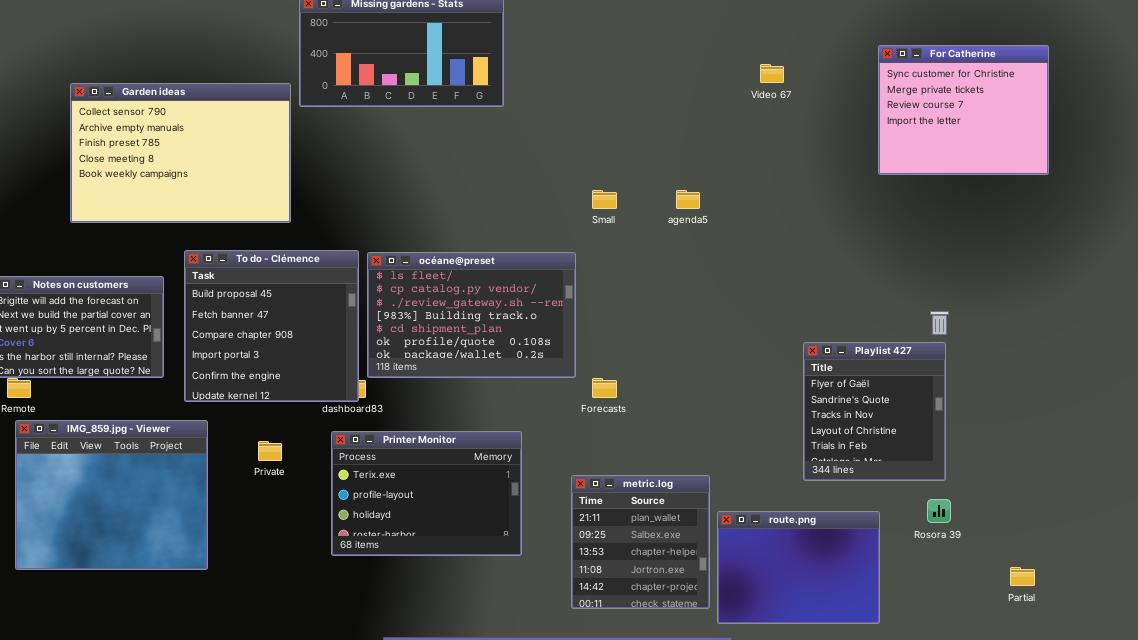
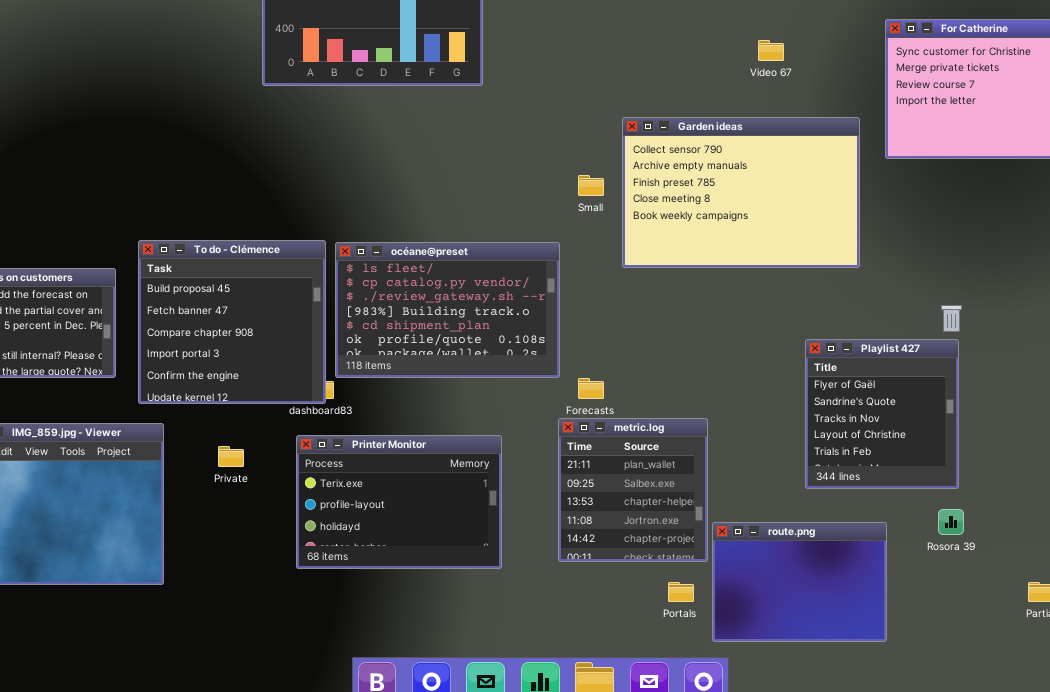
Garden ideas: [70,83,291,223] -> [622,117,860,268], moved
metric.log: [571,475,710,609] -> [558,418,708,562], moved

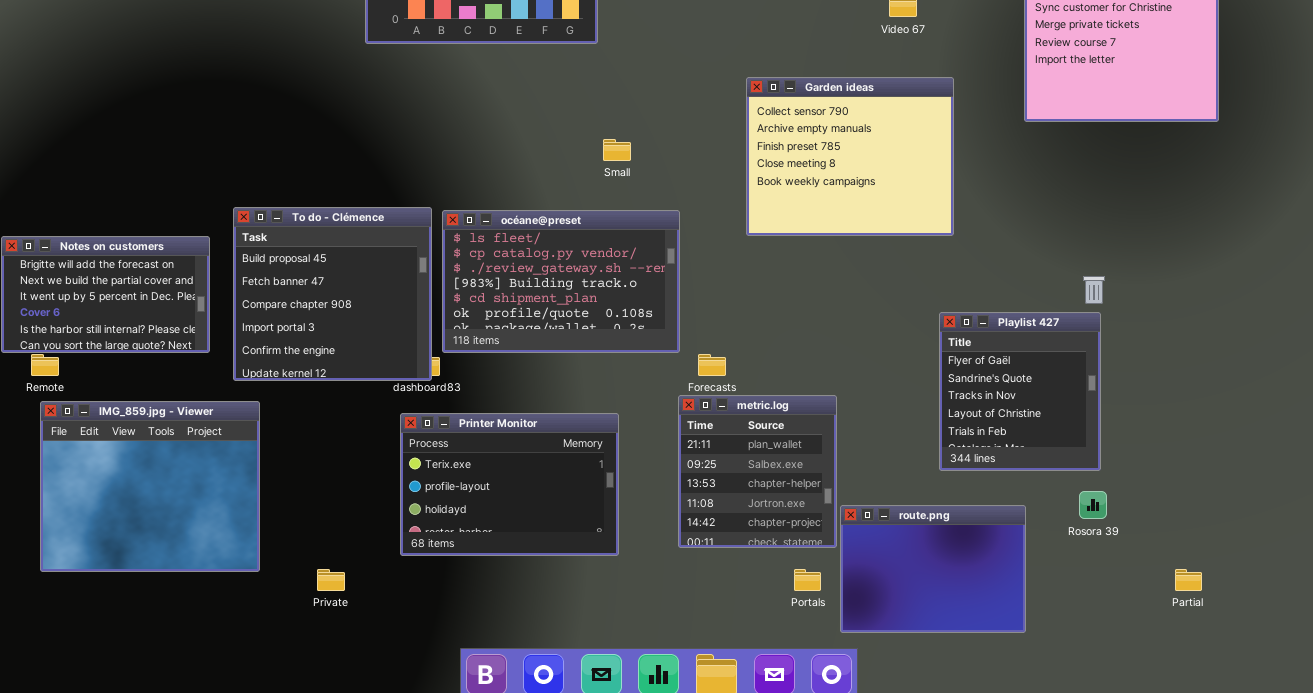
Garden ideas: [622,117,860,268] -> [746,77,954,236], resized
Small: [578,175,604,196] -> [603,139,631,161], moved
Private: [218,446,244,467] -> [317,569,345,591], moved

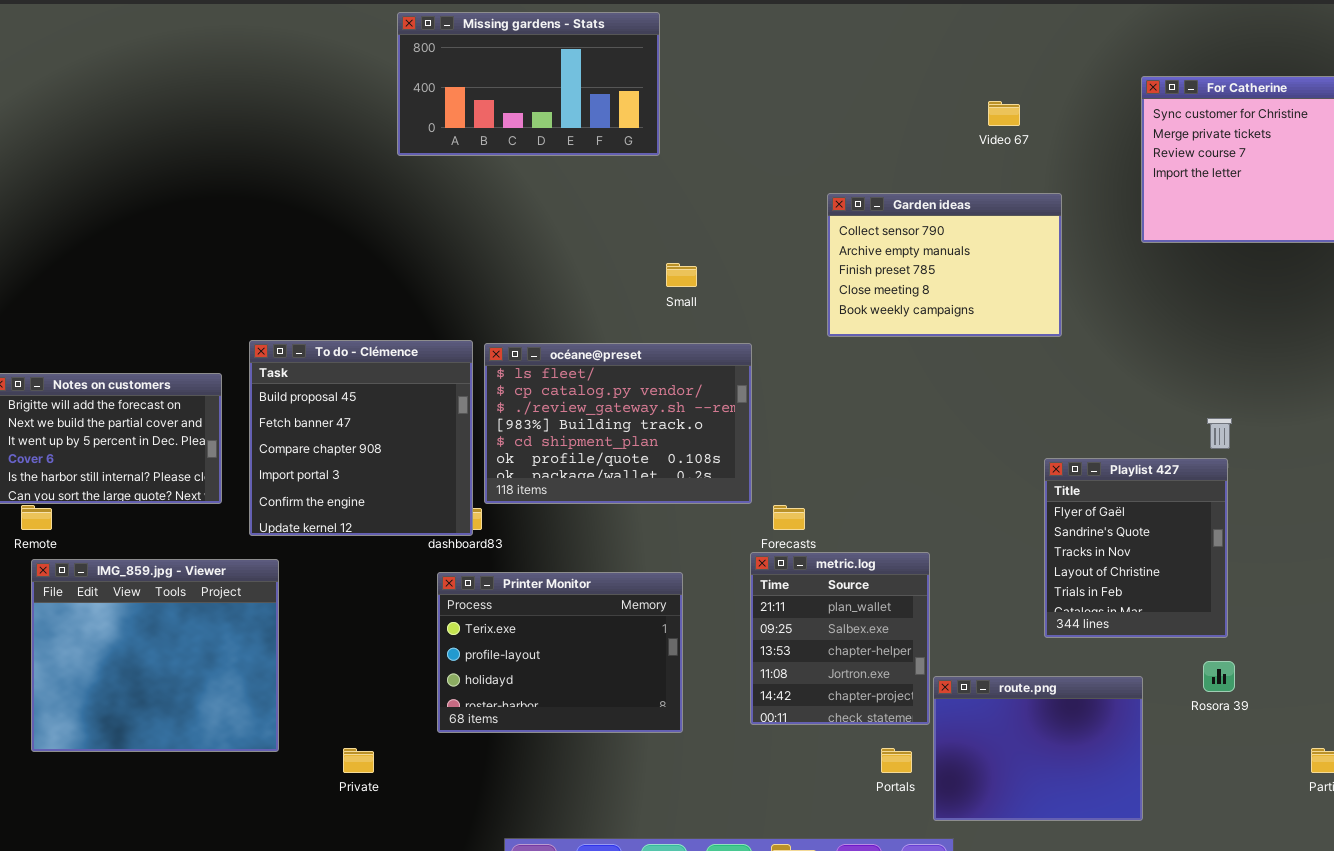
Garden ideas: [746,77,954,236] -> [827,193,1062,337], resized

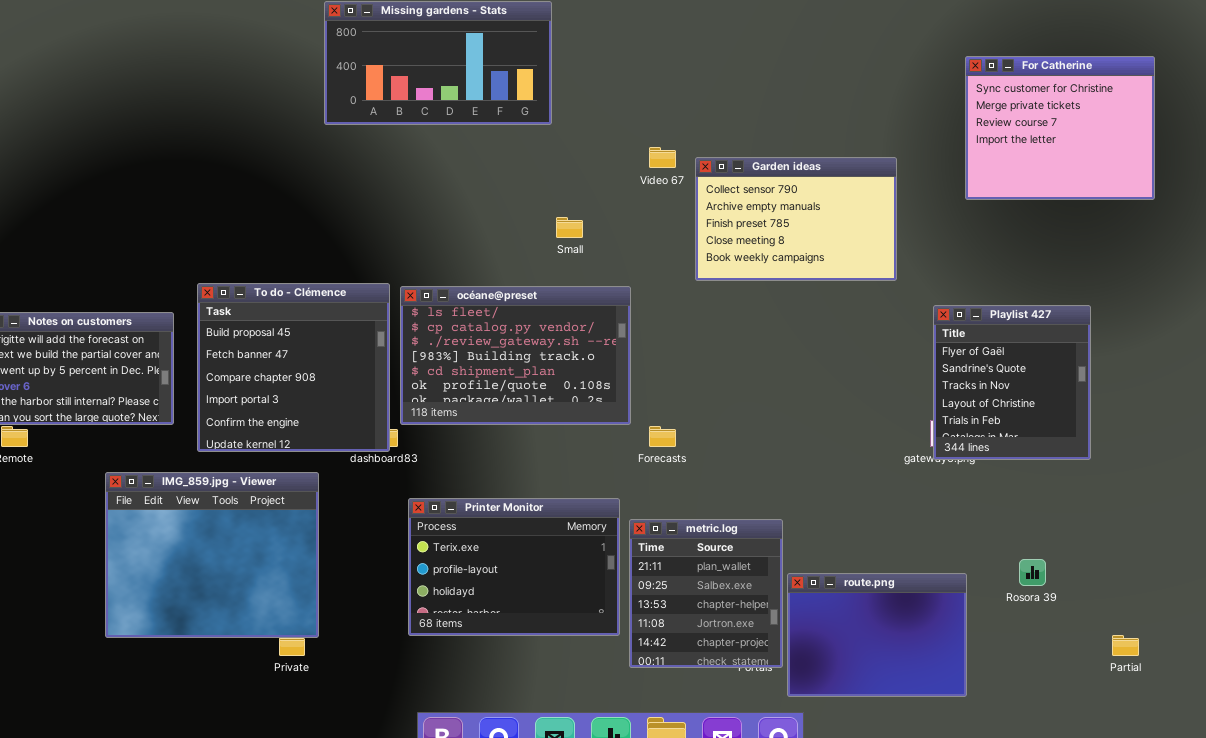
Video 67: [988,101,1020,126] -> [649,147,676,168], moved
Playlist 427: [1044,458,1228,638] -> [933,305,1091,460], moved
metric.log: [750,552,930,725] -> [629,519,783,668], moved
IMG_859.jpg - Viewer: [31,559,279,752] -> [105,472,319,638], moved
Printer Monitor: [437,572,683,733] -> [408,498,620,636], moved

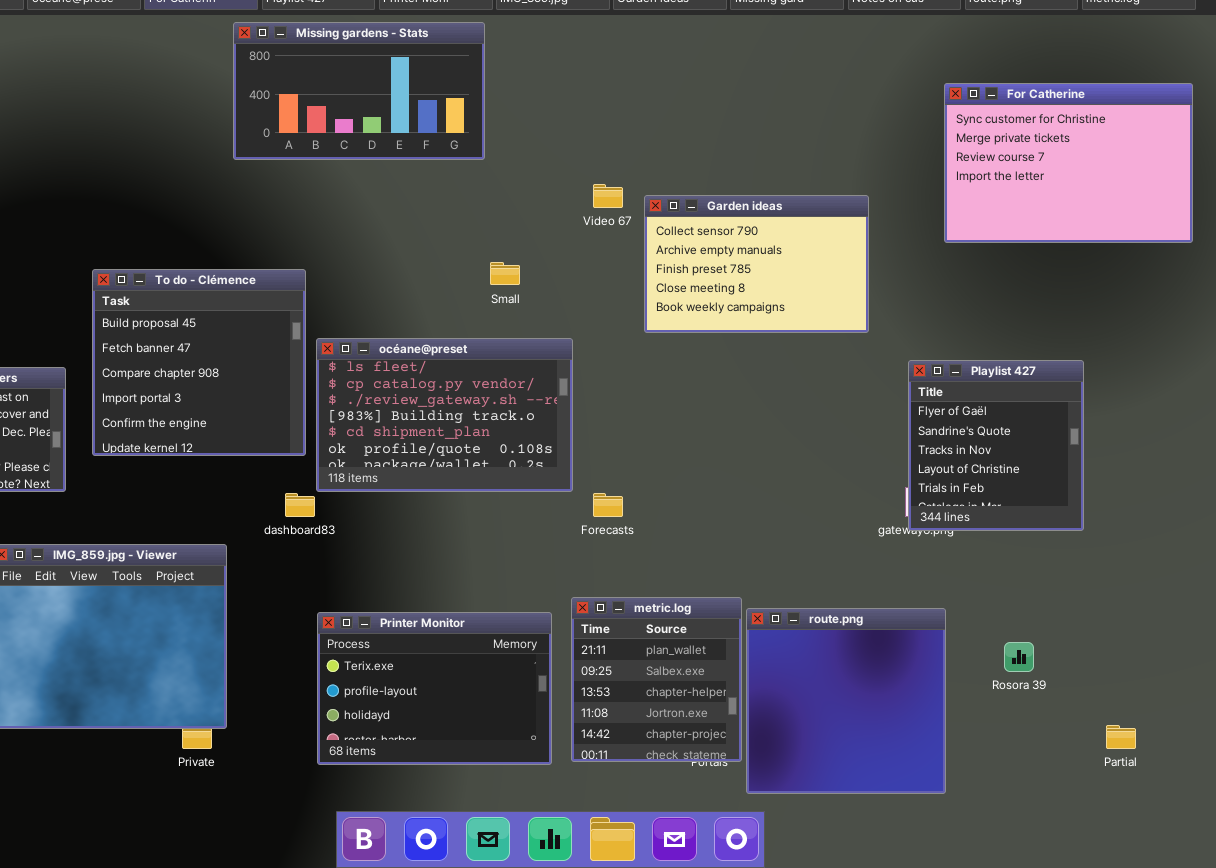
For Catherine: [965,56,1155,200] -> [944,83,1193,243], resized
To do - Clémence: [197,283,390,452] -> [92,269,306,456], moved
Printer Monitor: [408,498,620,636] -> [317,612,552,765], moved
route.png: [787,573,967,697] -> [746,608,946,794], resized

